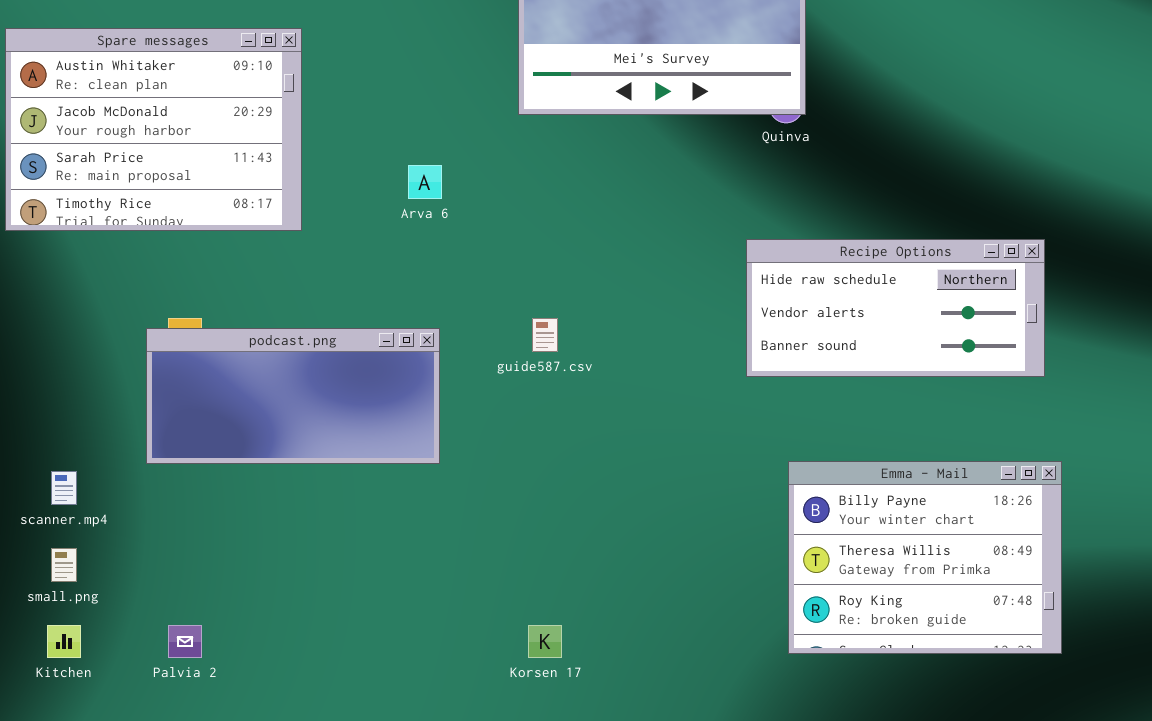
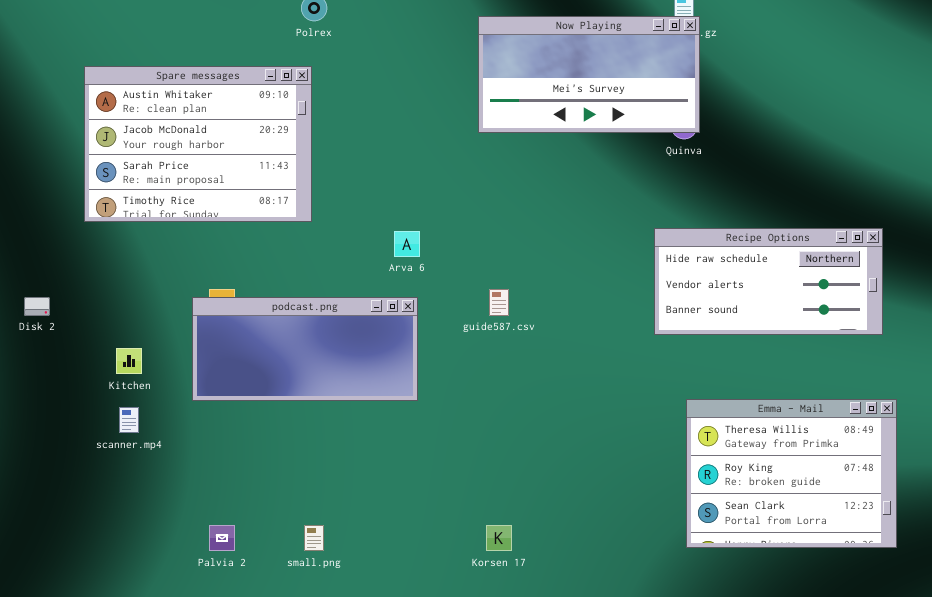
Arva 6: [408,165,442,199] -> [394,231,420,257], moved
Emma - Mail: [788,461,1062,654] -> [686,399,897,548], scrolled down 1 row
small.png: [51,548,77,582] -> [304,525,324,551], moved
Kitchen: [47,625,81,658] -> [116,348,142,374], moved

